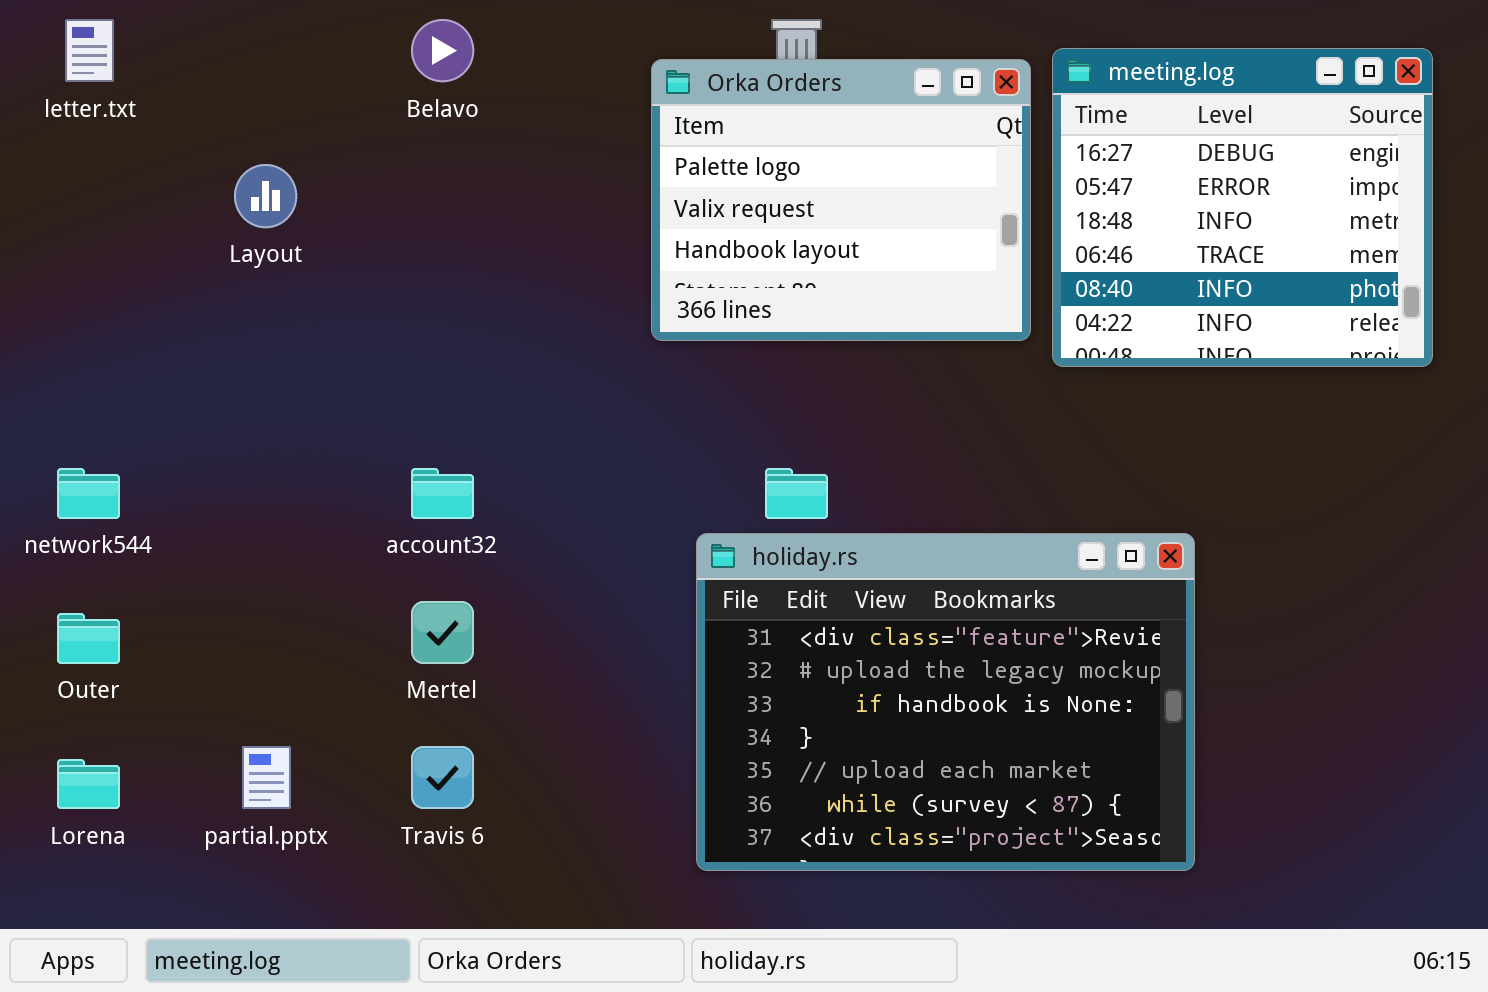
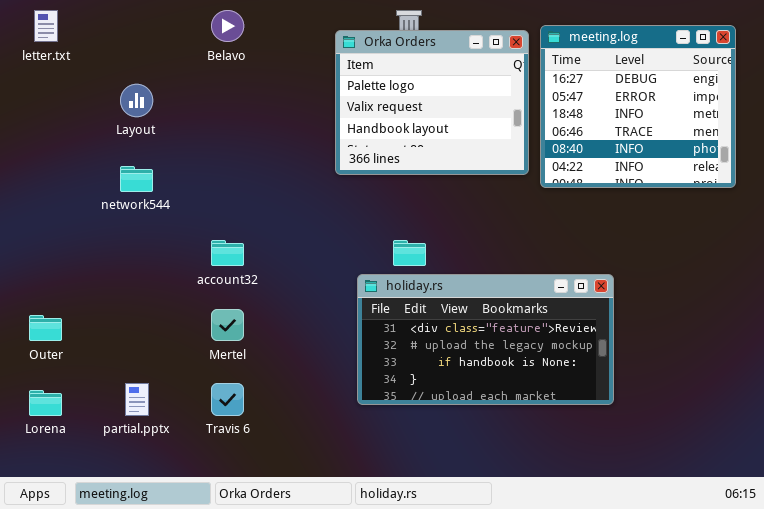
network544: [57,468,120,519] -> [120,166,153,192], moved
holiday.rs: [696,533,1195,871] -> [357,274,614,405], resized

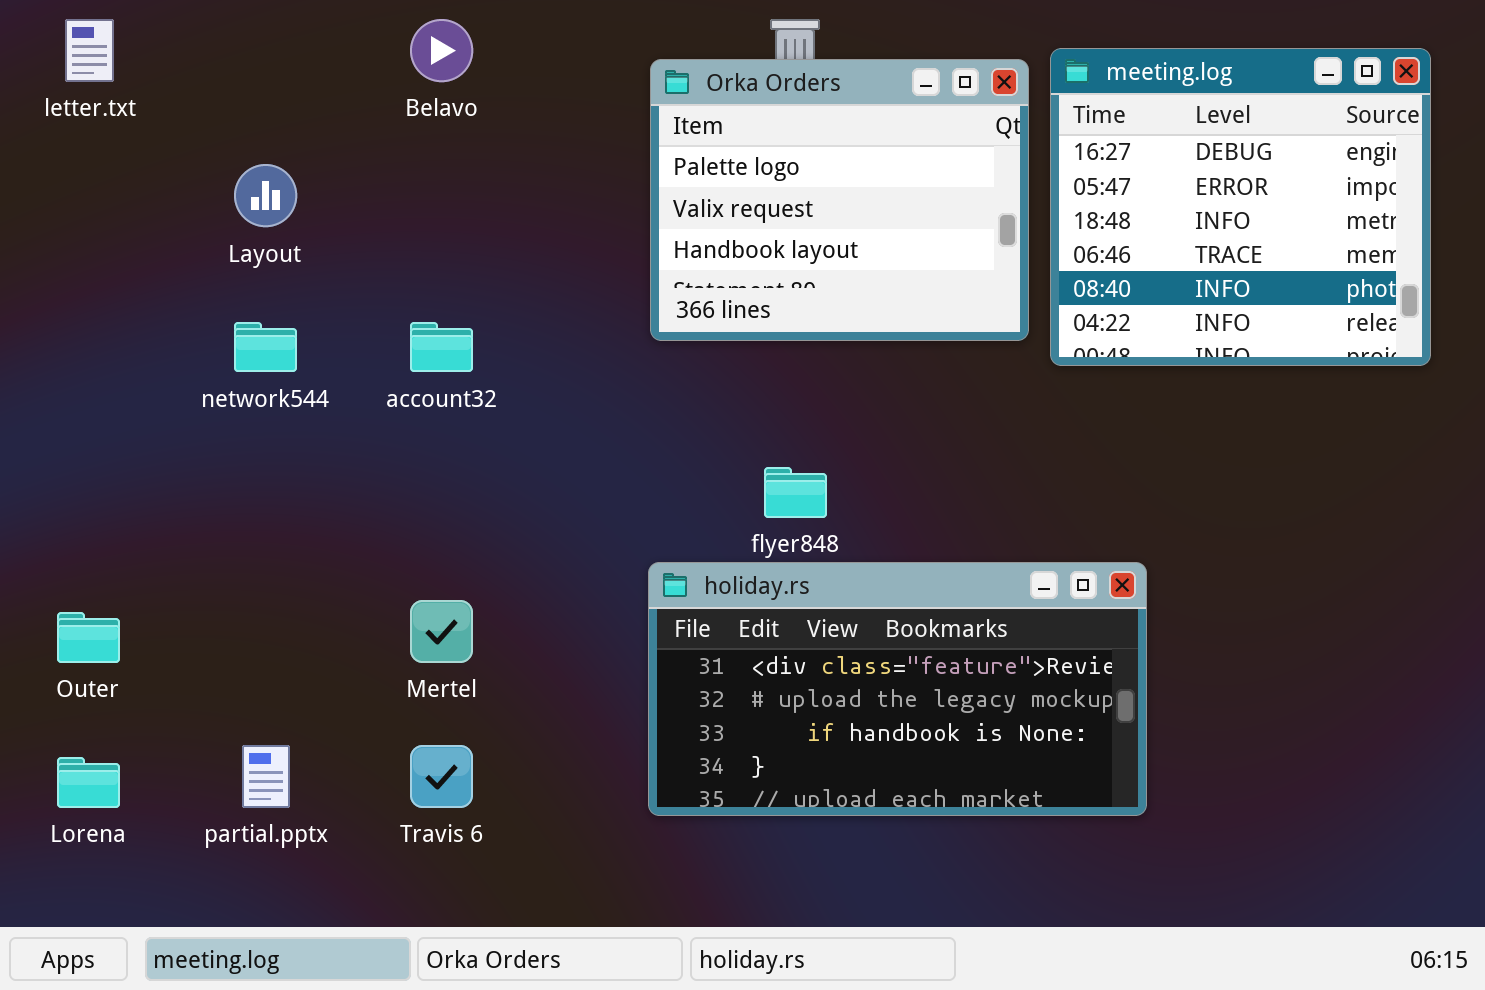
account32: [211,240,244,266] -> [410,322,473,372], moved
holiday.rs: [357,274,614,405] -> [648,562,1147,816], moved

